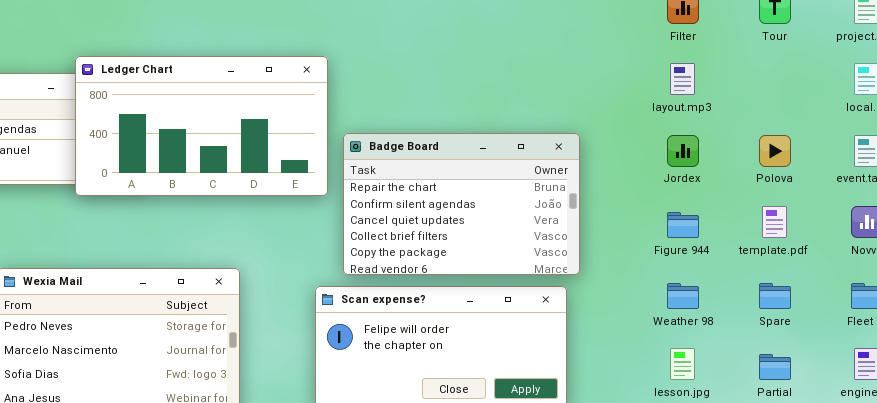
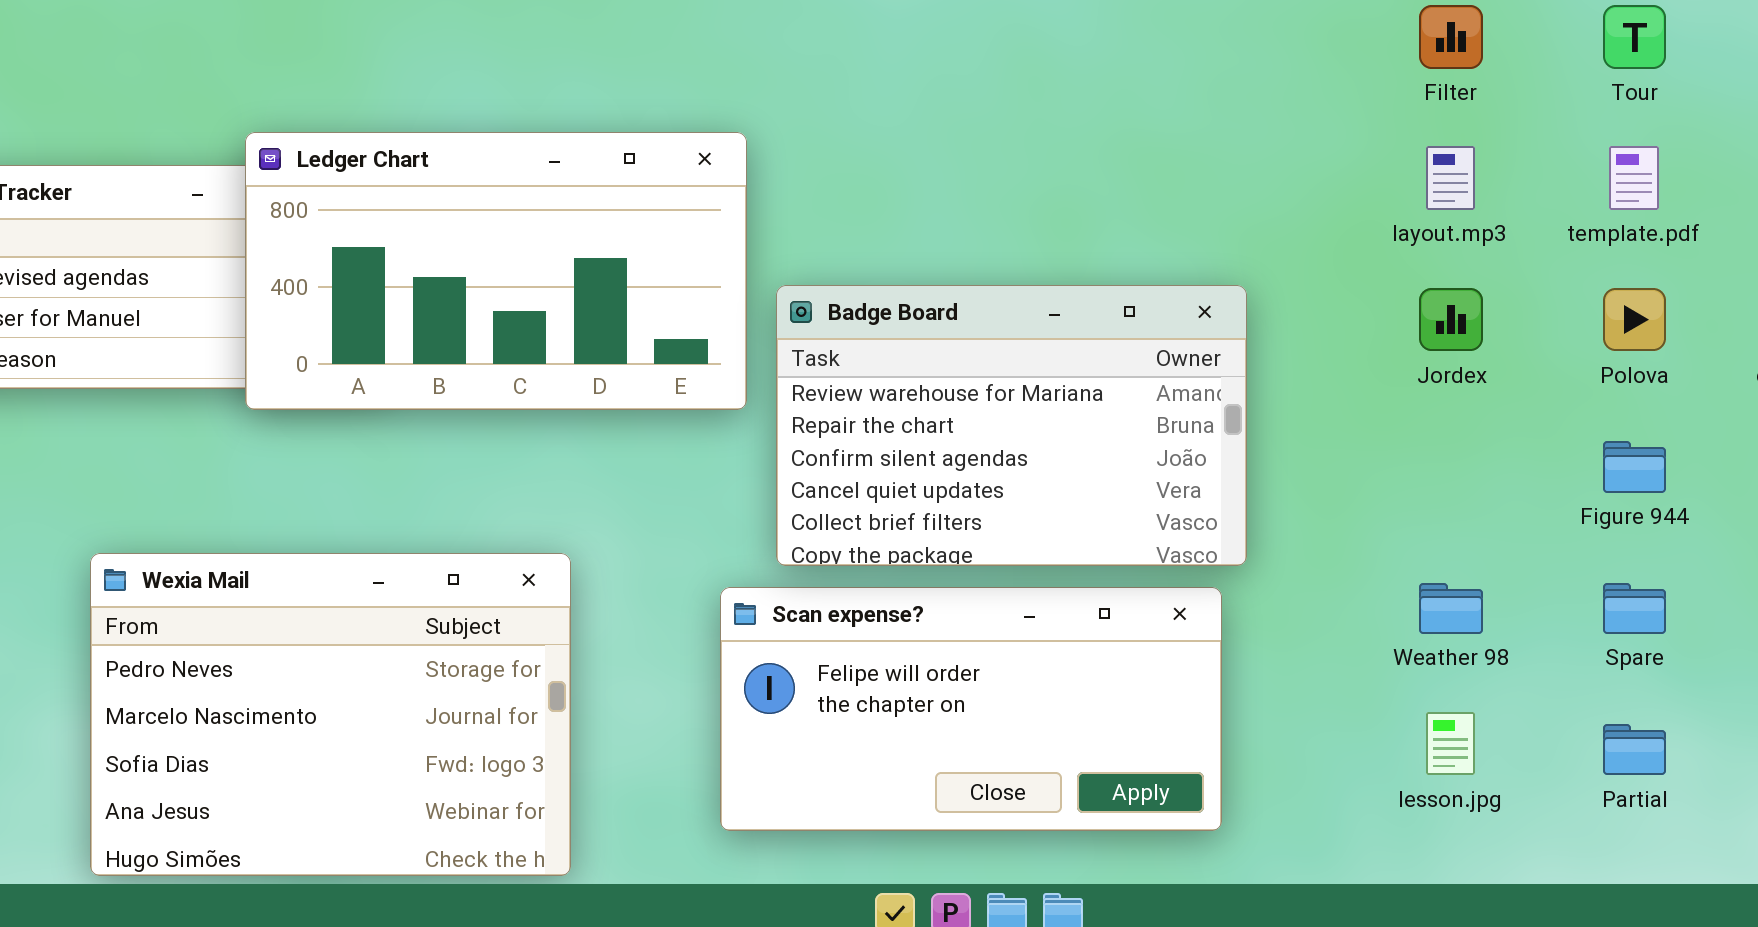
Badge Board: [343,133,580,275] -> [776,285,1247,566], scrolled up 1 row
template.pdf: [762,206,787,238] -> [1609,146,1659,210], moved
Figure 944: [667,212,699,238] -> [1603,441,1666,493], moved

